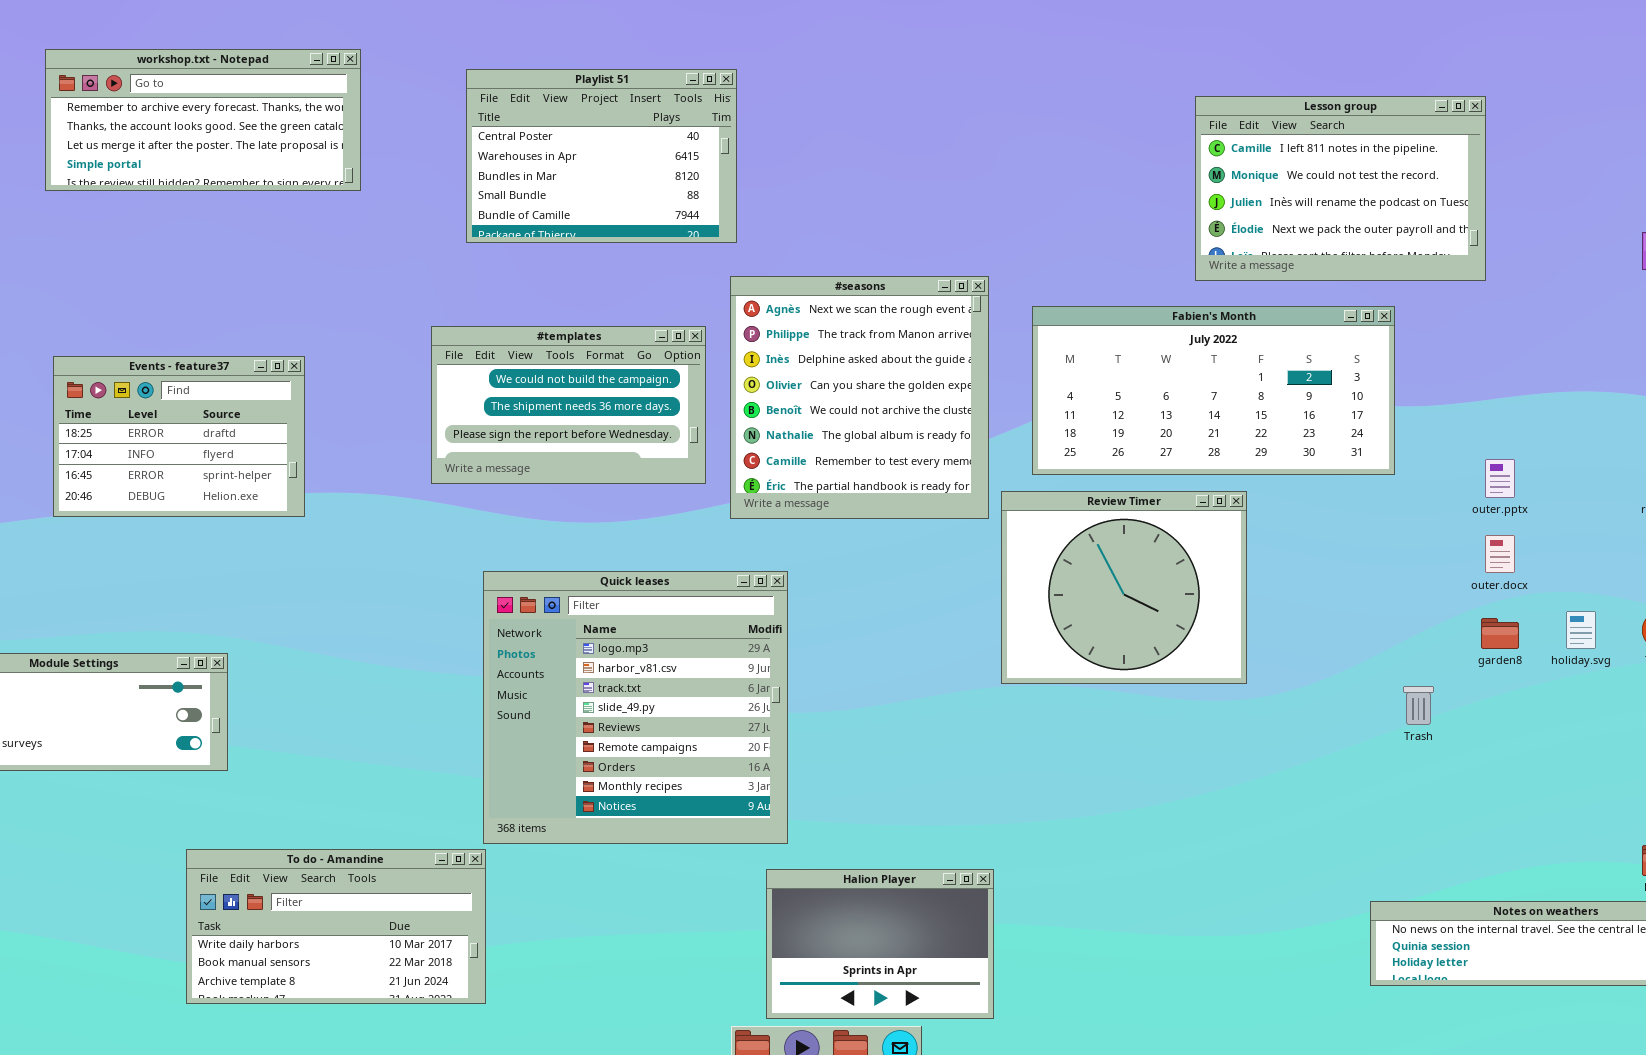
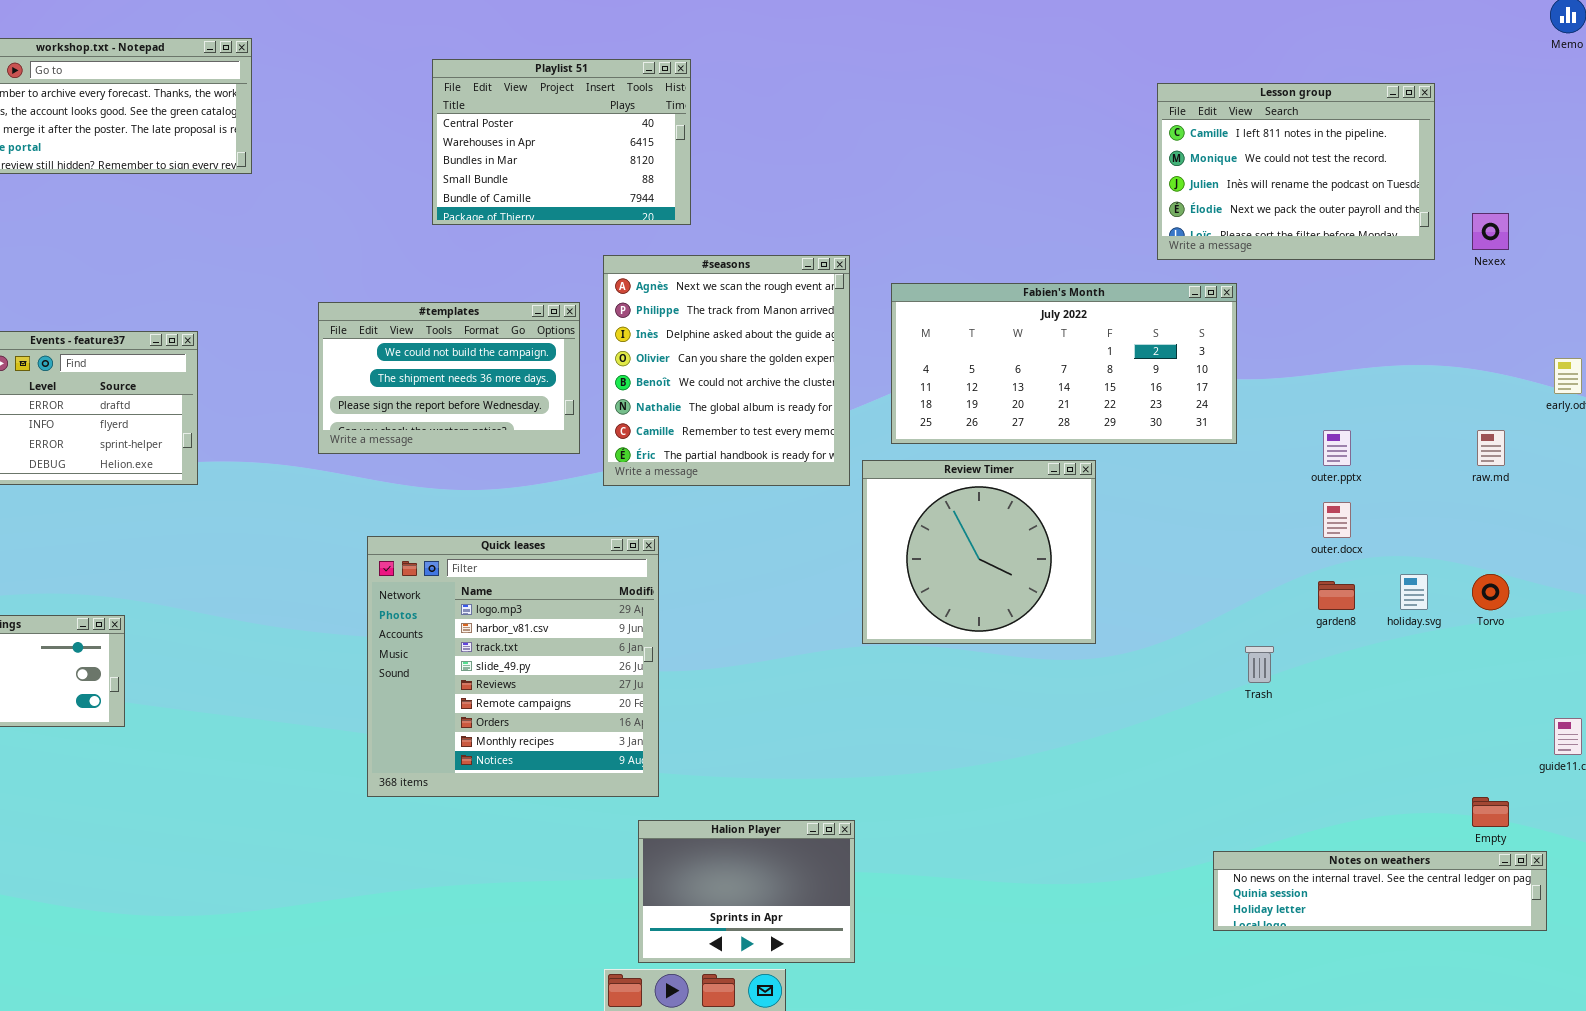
Playlist 51: [466,69,737,243] -> [432,59,691,225], moved
Lesson group: [1195,96,1486,281] -> [1157,83,1435,260], moved
To do - Amandine: [186,849,486,1004] -> none, closed

